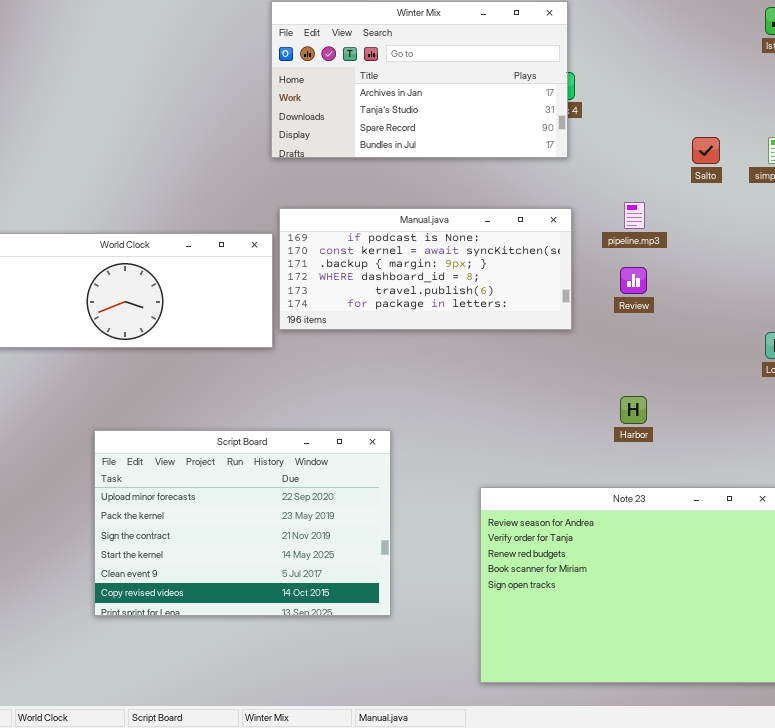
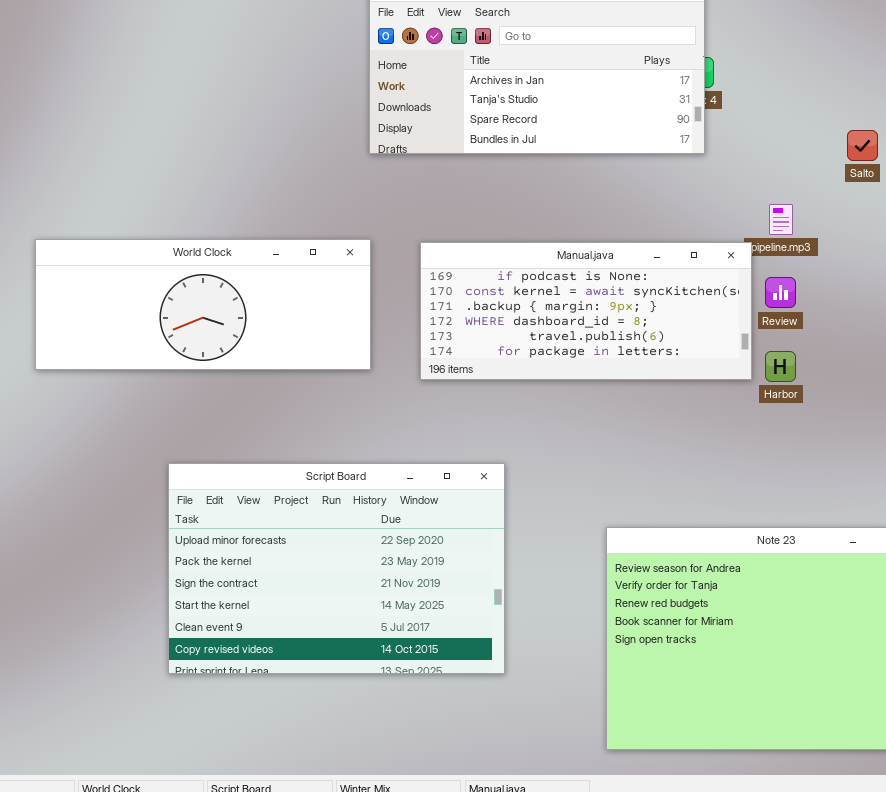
Manual.java: [279,208,572,330] -> [420,242,752,380], moved
Harbor: [620,396,647,424] -> [765,351,796,382], moved

